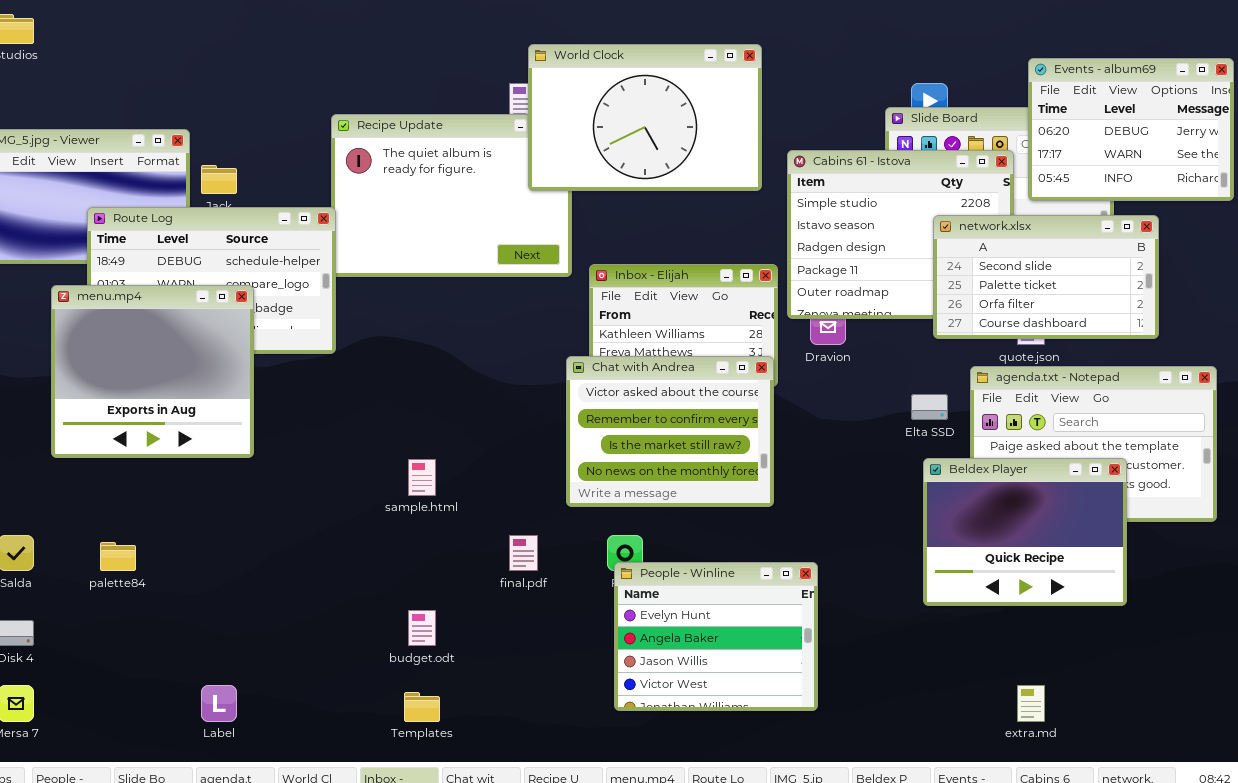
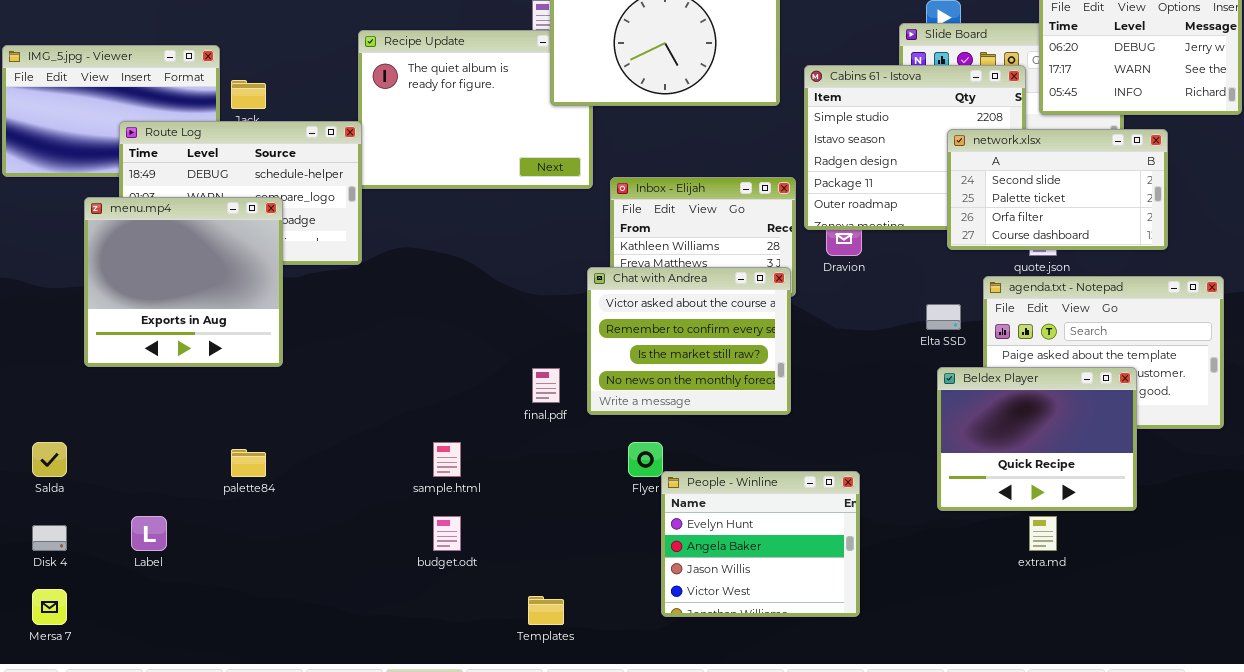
sample.html: [408,459,436,496] -> [433,442,461,477], moved
final.pdf: [509,535,538,571] -> [532,368,560,403], moved
palette84: [100,542,136,571] -> [231,449,266,477], moved
People - Winline: [614,562,818,711] -> [661,471,860,617], moved
Label: [201,685,237,722] -> [131,516,167,551], moved
extra.md: [1017,685,1045,722] -> [1029,516,1057,551], moved
Templates: [404,692,440,722] -> [528,596,564,625], moved

